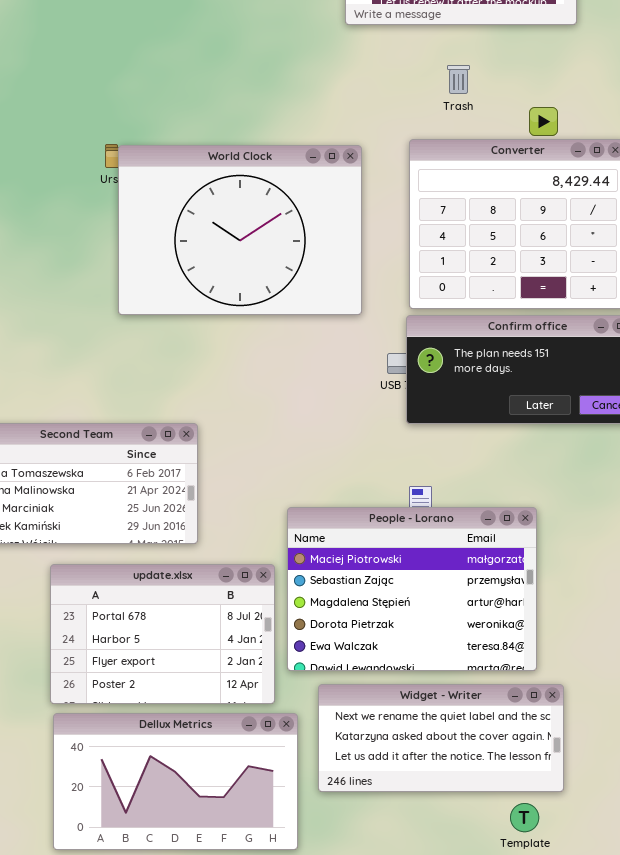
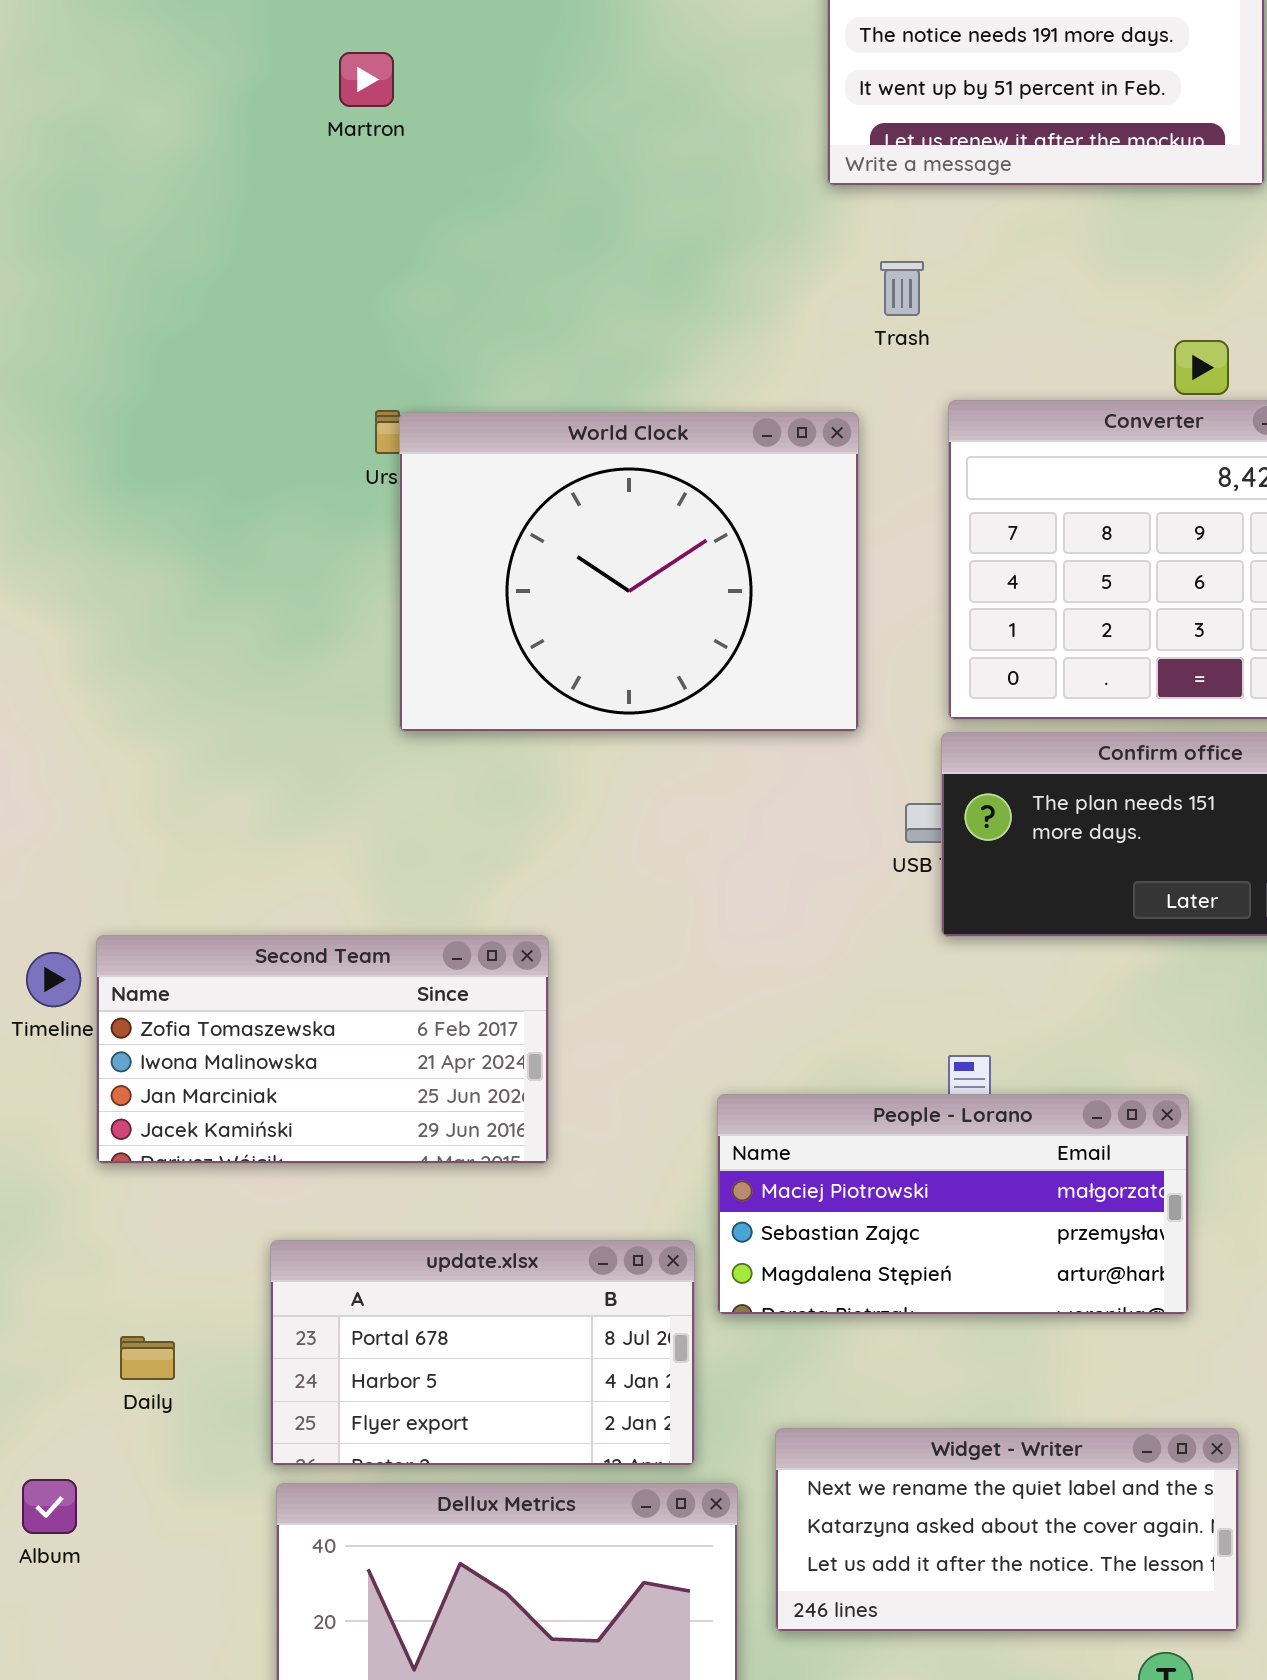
Trash: [447,65,470,94] -> [880,261,924,316], moved
People - Lorano: [287,507,537,671] -> [717,1094,1189,1315], resized
update.xlsx: [50,564,275,704] -> [270,1240,695,1466], resized

